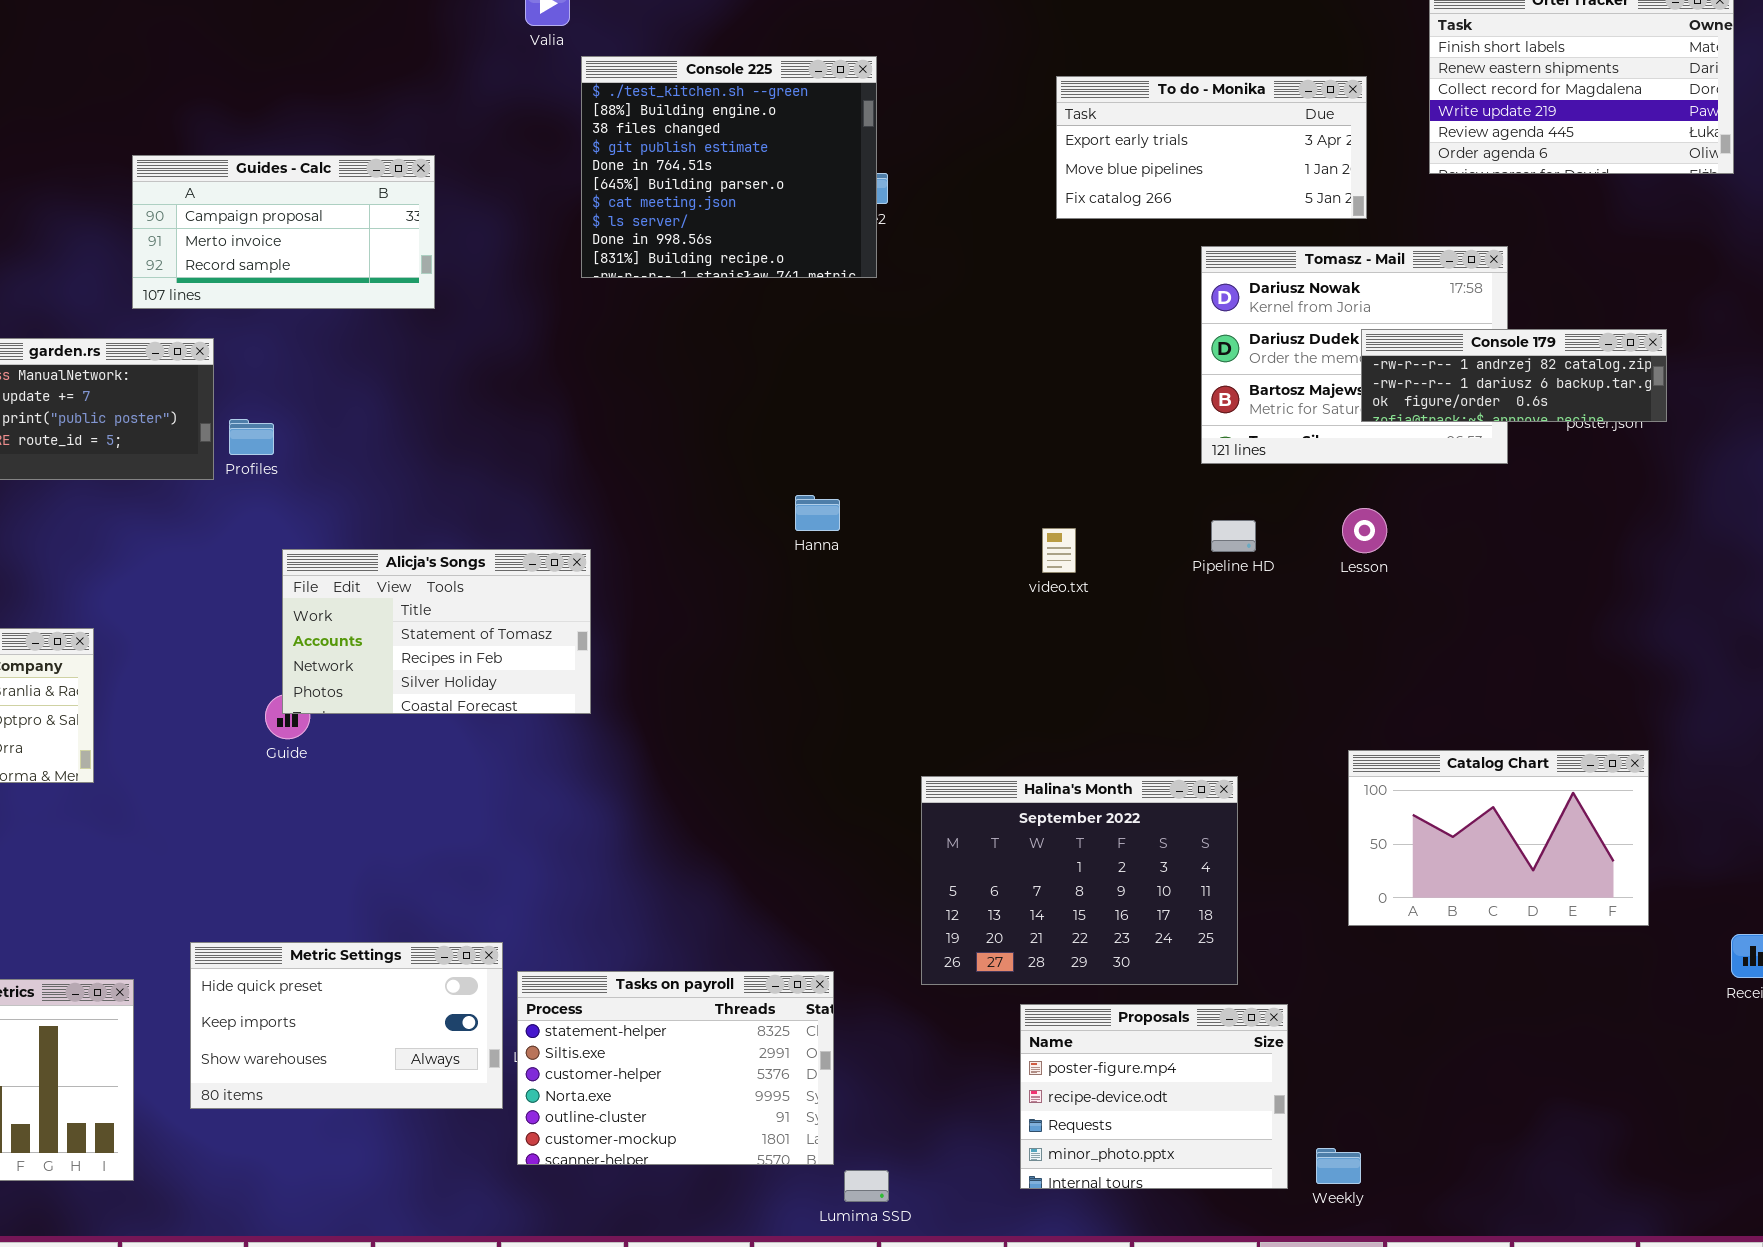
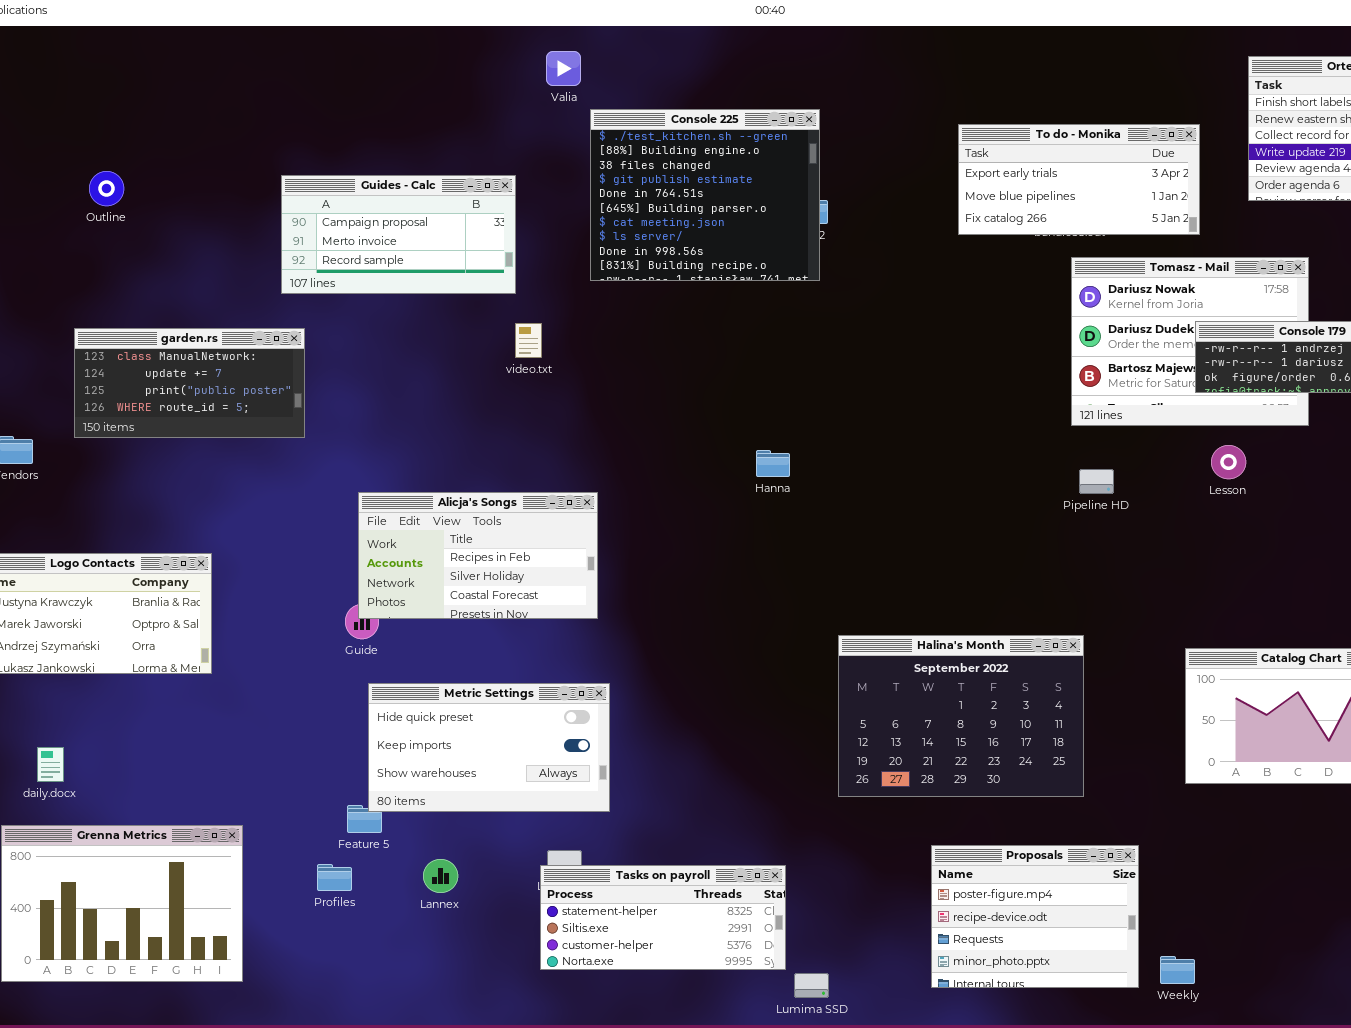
Guides - Calc: [132,155,435,309] -> [281,175,516,294], moved
Profiles: [229,419,274,455] -> [317,864,352,891], moved
Lesson: [1342,508,1387,553] -> [1211,445,1246,479], moved
video.txt: [1042,528,1076,573] -> [515,323,542,358], moved
Alicja's Songs: [282,549,591,714] -> [358,492,598,619], scrolled down 1 row
Halina's Month: [921,776,1238,985] -> [838,635,1084,797], moved
Metric Settings: [190,942,503,1109] -> [368,683,610,812], moved
Tasks on payroll: [517,971,834,1165] -> [540,865,786,970], resized

